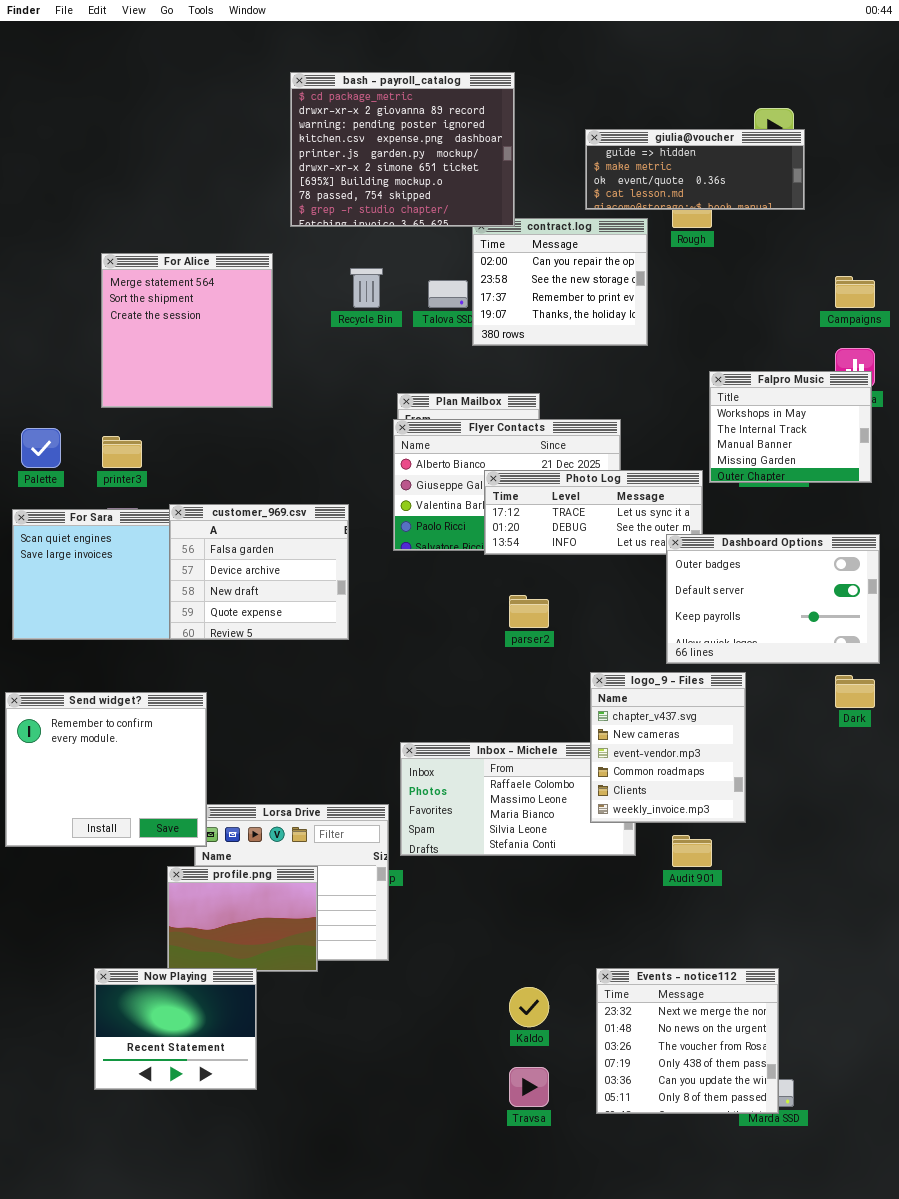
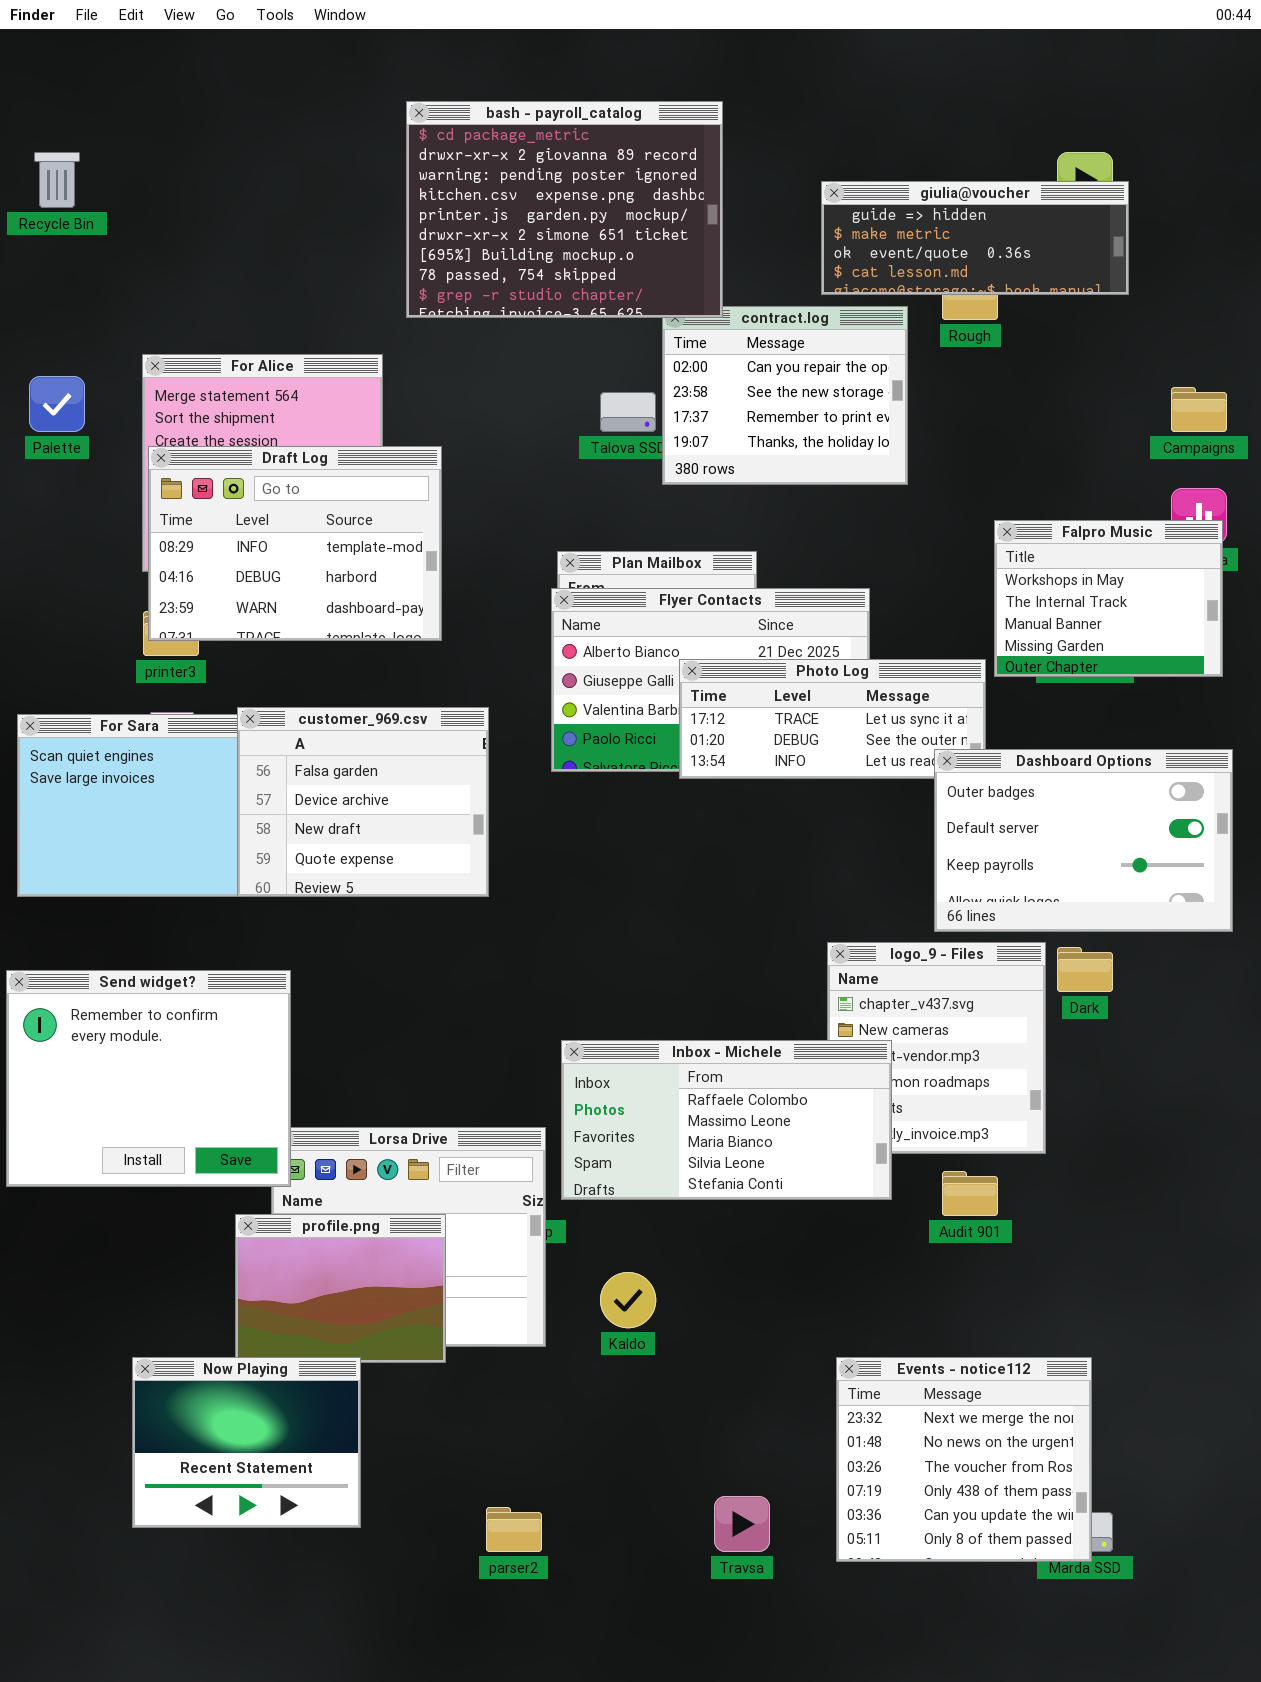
Recycle Bin: [350,268,383,308] -> [34,152,80,208], moved
Draft Log: none -> [148,446,442,641], opened
Palette: [21,428,61,468] -> [29,376,85,432], moved
parser2: [509,595,549,628] -> [486,1507,542,1552], moved
Dark: [835,675,875,708] -> [1057,947,1113,992], moved
Inbox - Michele: [400,742,636,856] -> [561,1040,892,1200], raised
Kaldo: [509,987,549,1027] -> [600,1272,656,1328], moved

